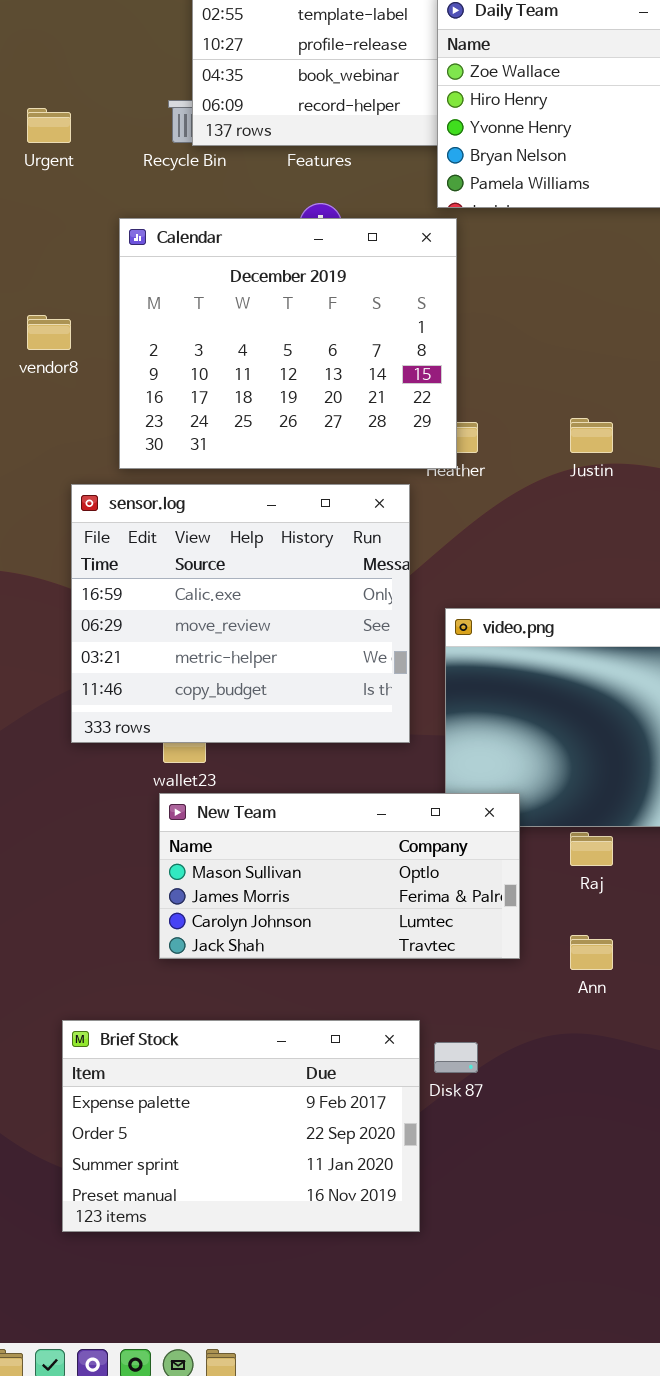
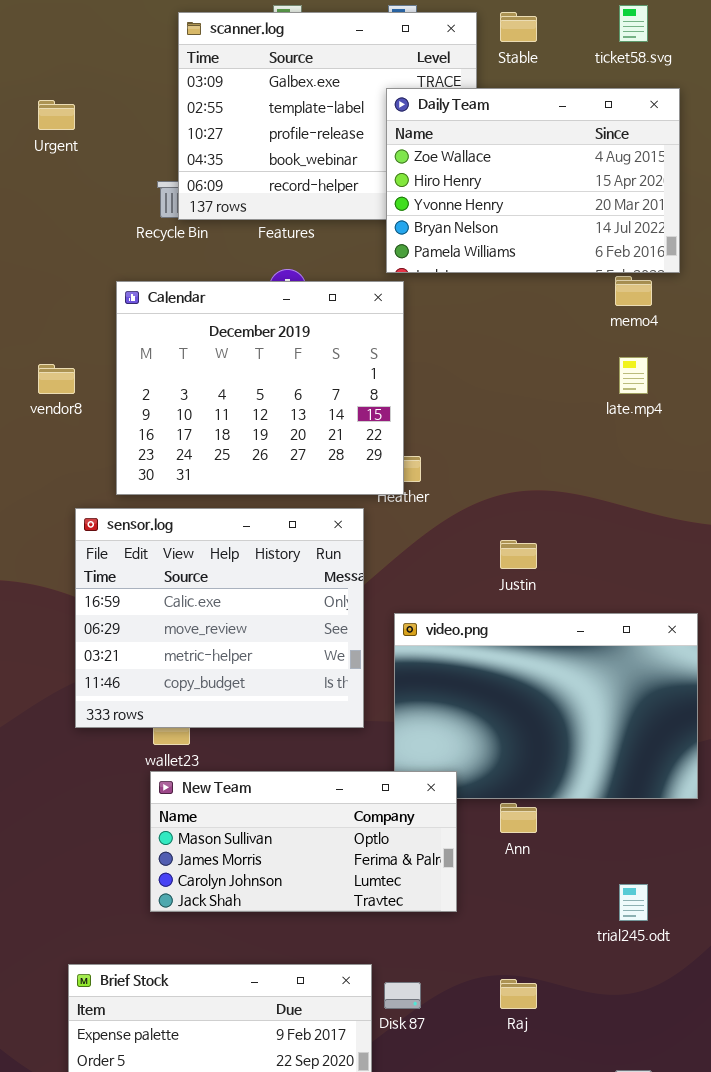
Urgent: [27,108,71,143] -> [38,100,75,130], moved
Justin: [570,418,613,453] -> [500,540,537,569], moved
Raj: [570,832,613,866] -> [500,979,537,1009], moved
Ann: [570,935,613,970] -> [500,803,537,833], moved

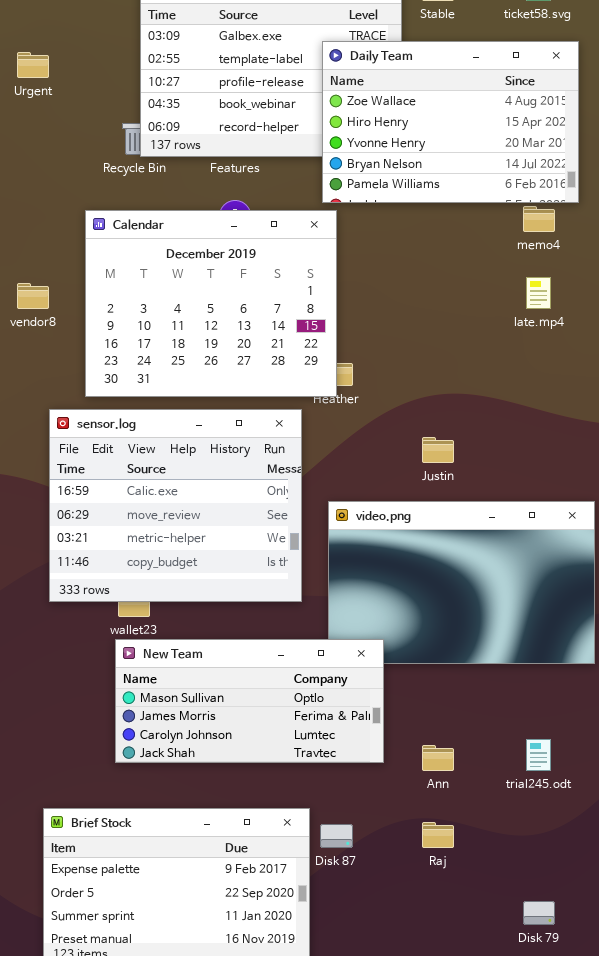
Ann: [500,803,537,833] -> [422,745,454,771], moved

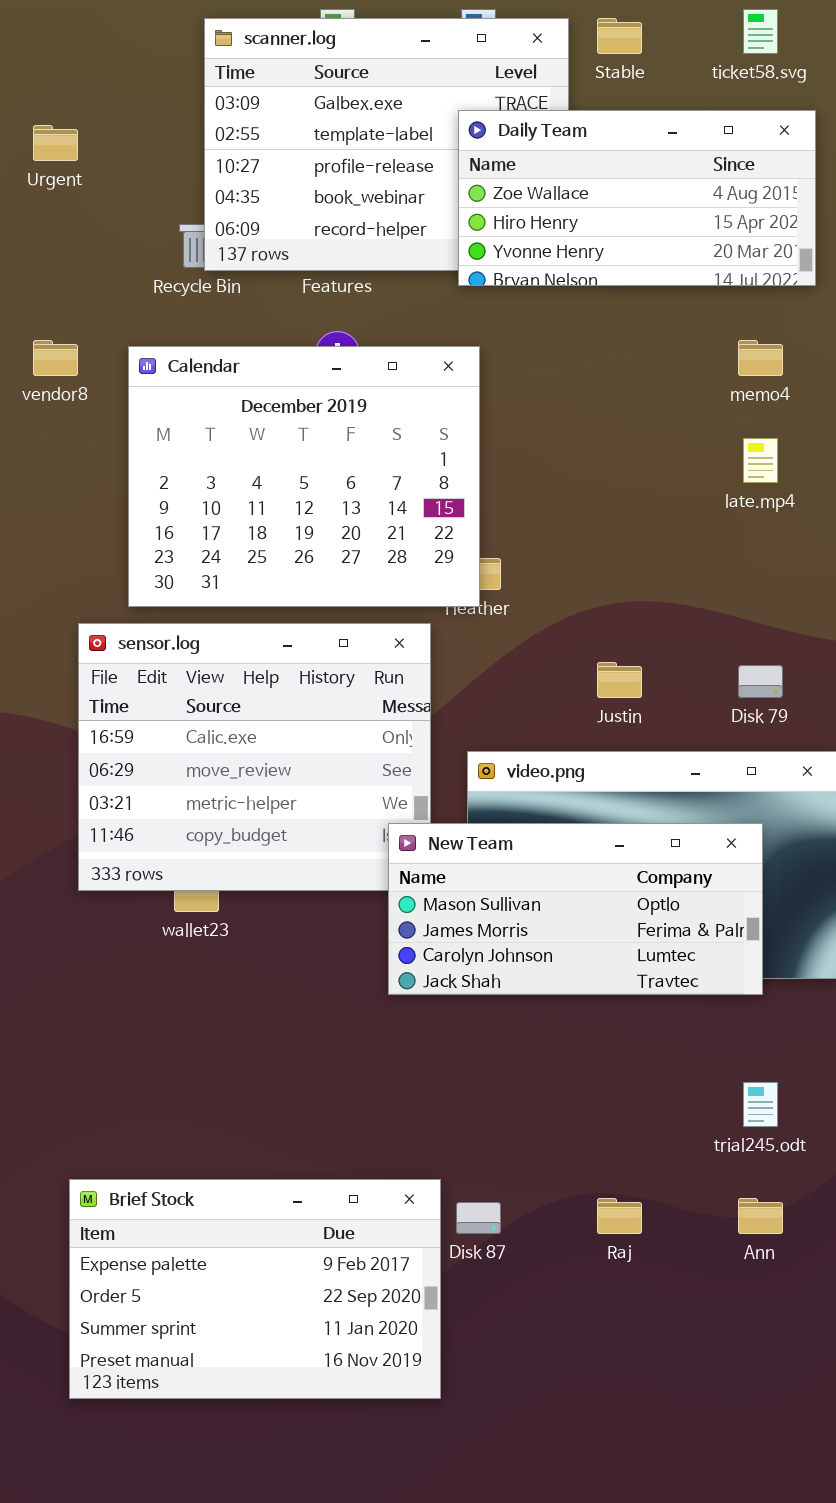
Daily Team: [322,41,579,203] -> [458,110,816,286], resized
vendor8: [17,283,49,309] -> [33,340,78,376], moved
New Team: [115,639,384,763] -> [388,823,763,995], moved
Ann: [422,745,454,771] -> [738,1198,783,1234], moved
Disk 79: [523,901,555,925] -> [738,665,783,698], moved

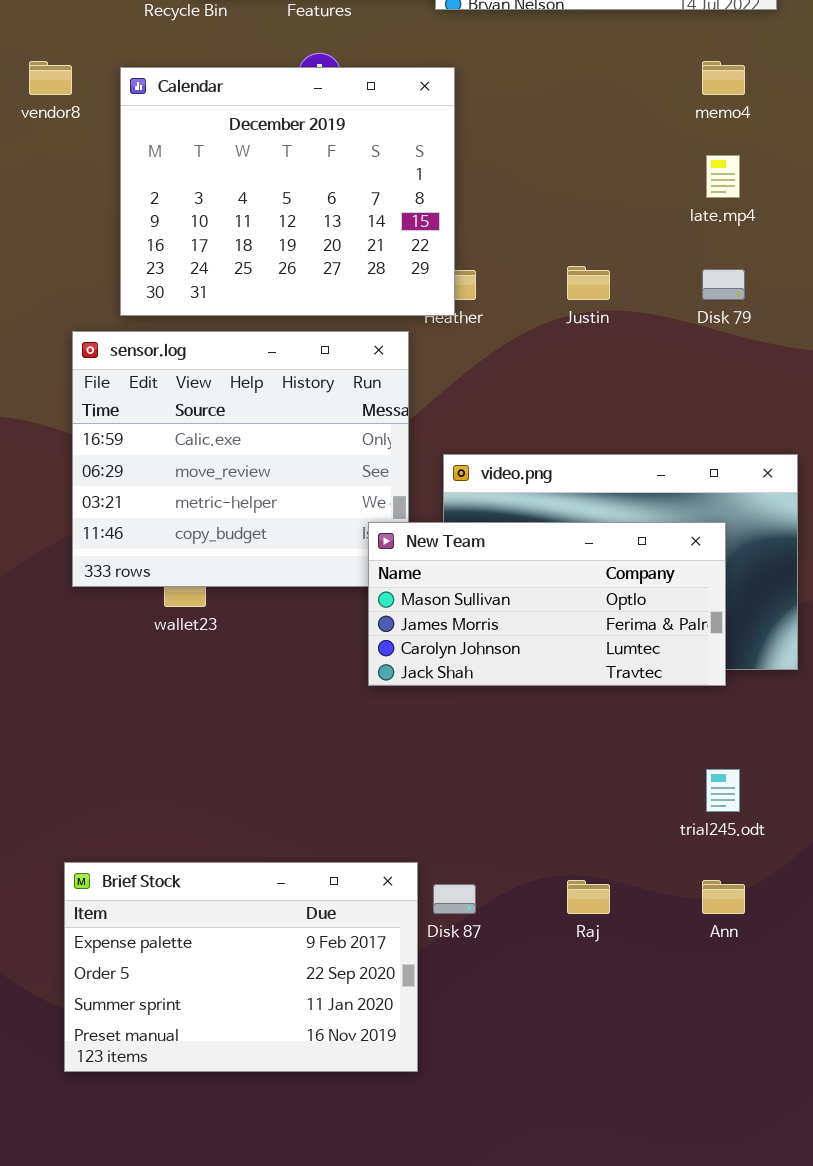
Justin: [597,662,642,698] -> [567,266,610,300], moved
Disk 79: [738,665,783,698] -> [702,269,745,300], moved

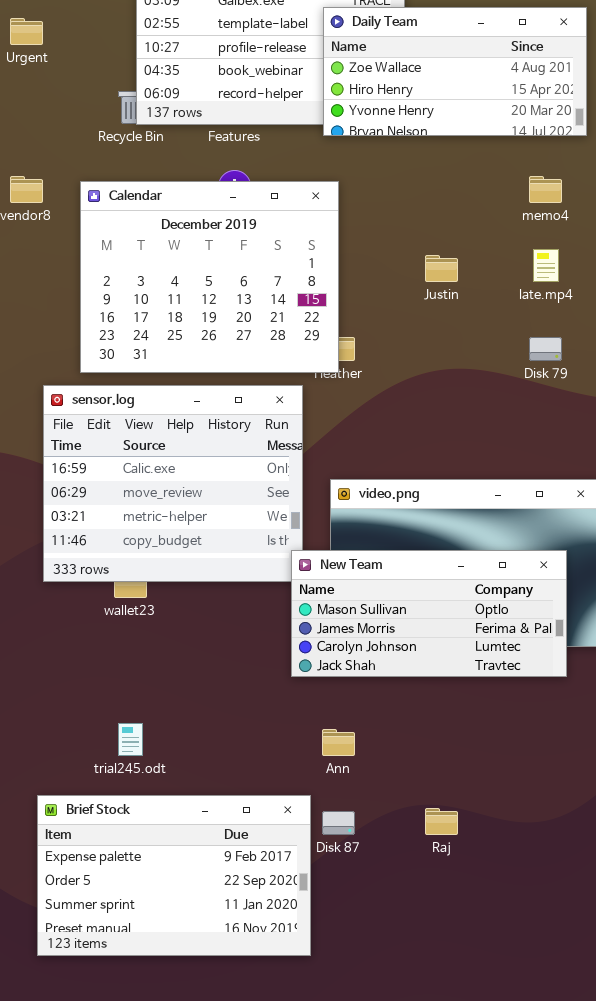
Justin: [567,266,610,300] -> [425,255,458,282], moved
New Team: [368,522,726,686] -> [291,550,567,677], moved
trial245.odt: [706,769,740,812] -> [118,723,143,756], moved
Ann: [702,880,745,914] -> [322,729,355,756], moved

